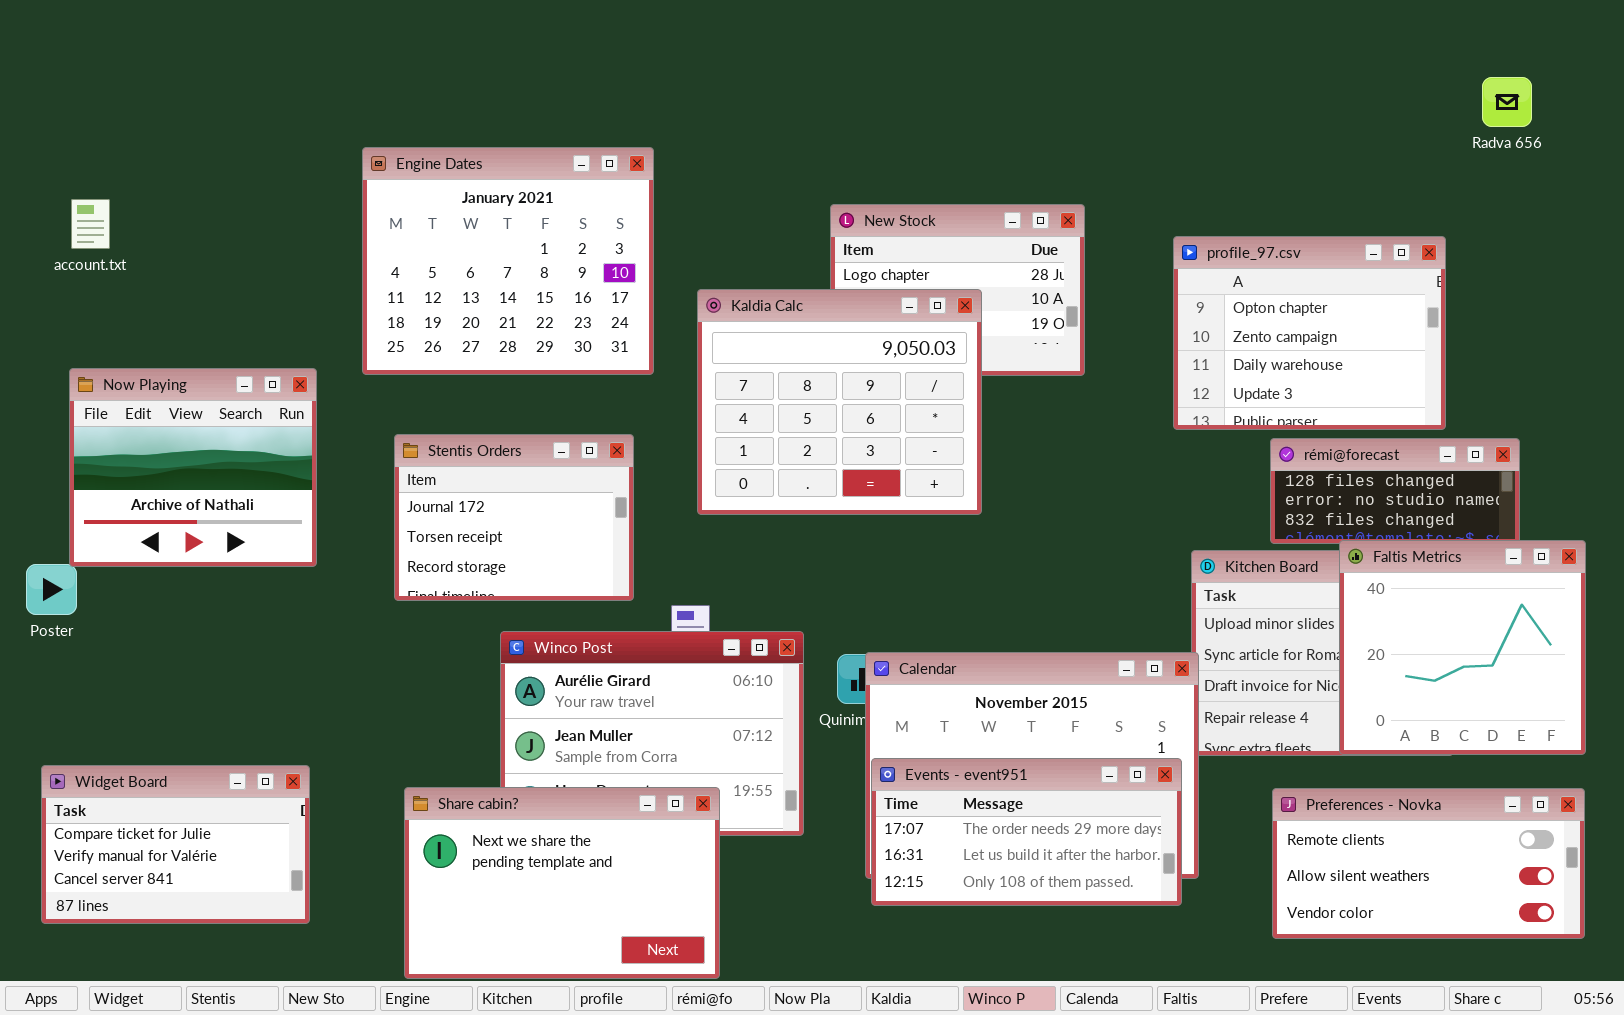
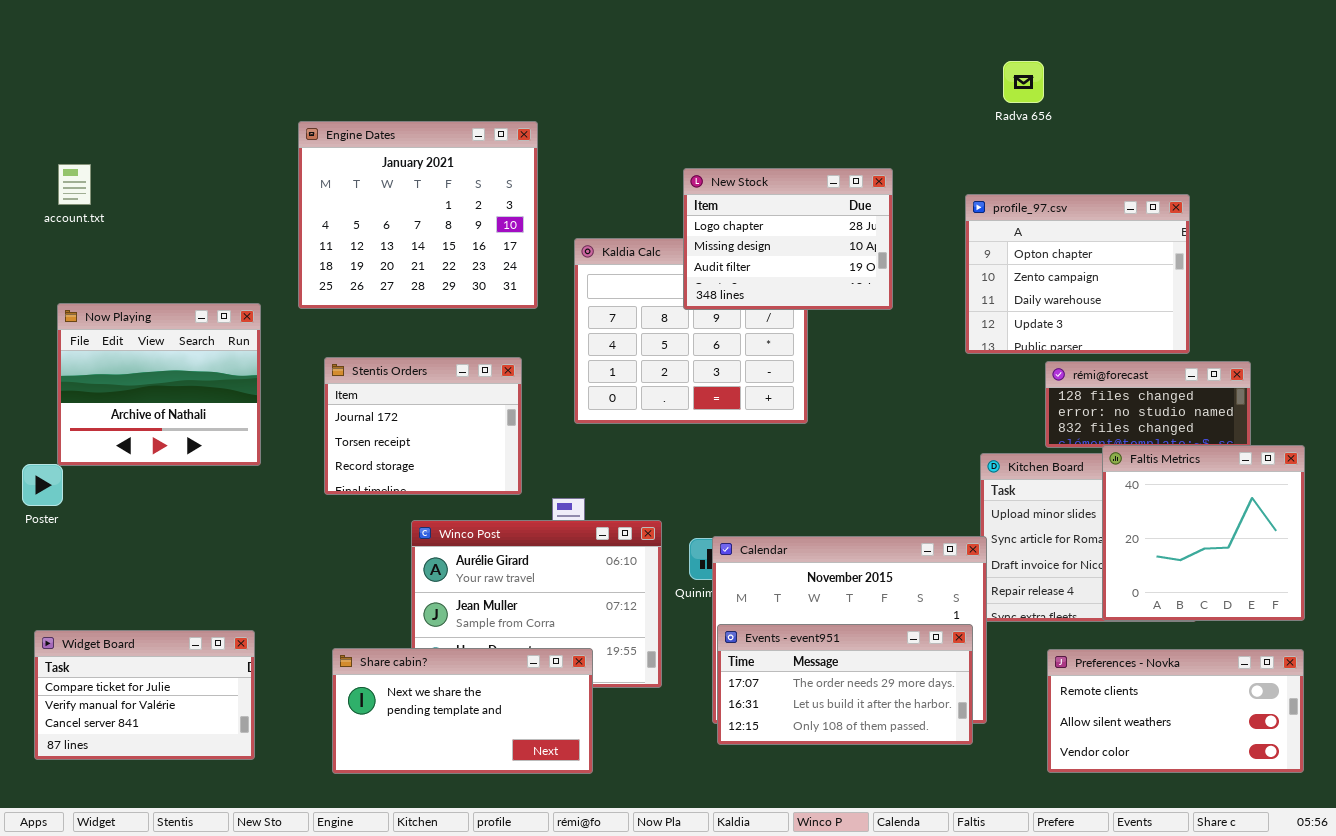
Radva 656: [1482,77,1532,127] -> [1003,61,1044,103], moved
New Stock: [830,204,1085,376] -> [683,168,893,310], raised
Share cabin?: [404,787,720,979] -> [332,648,593,774], resized

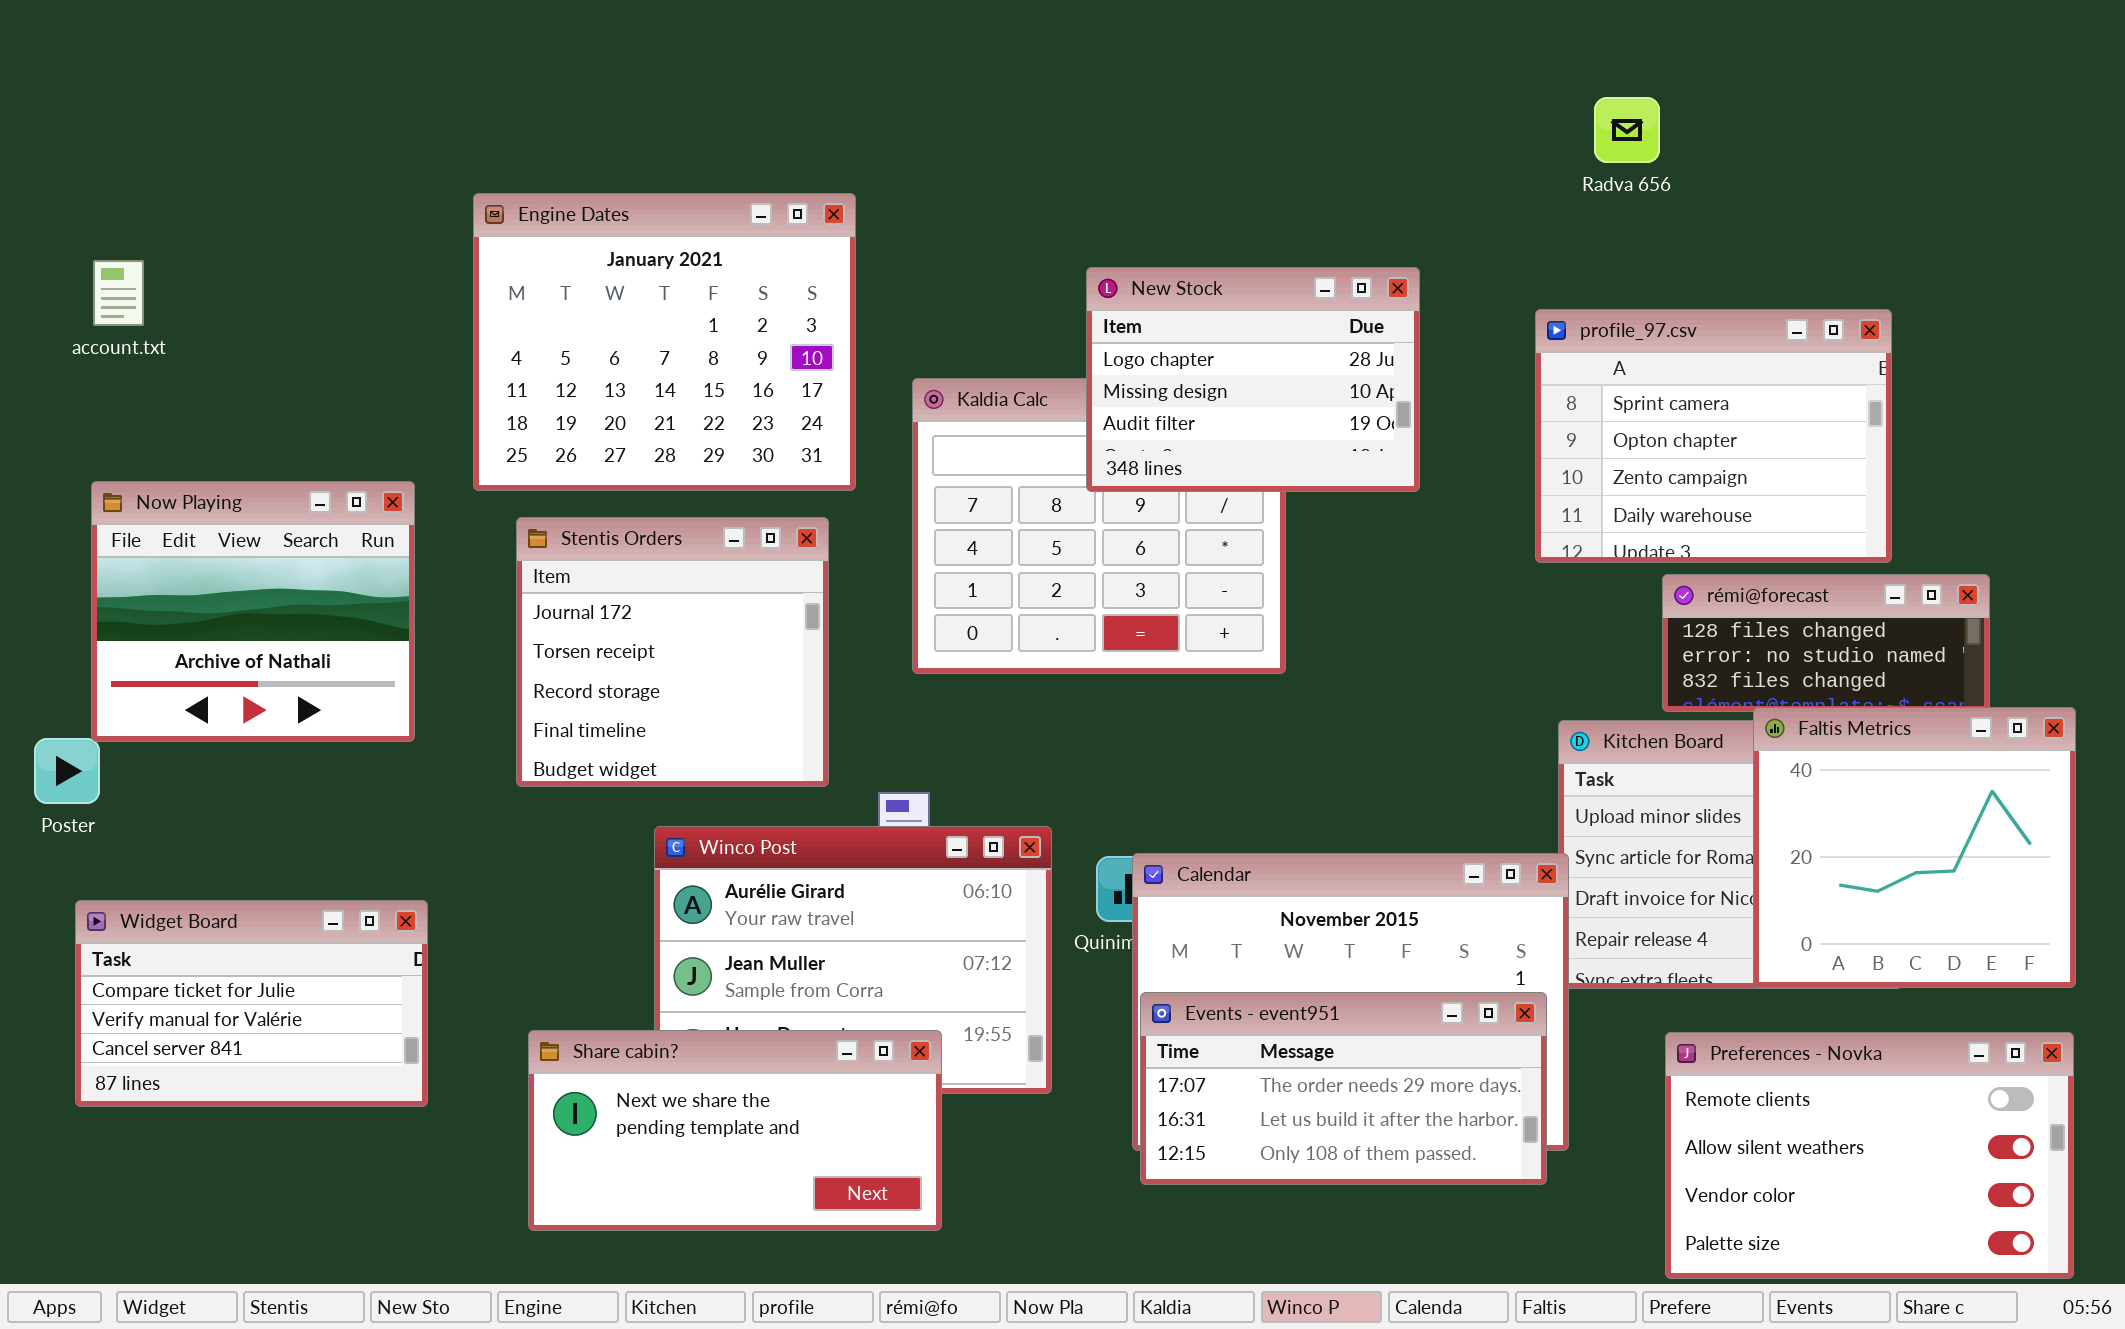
profile_97.csv: [965,194,1190,354] -> [1535,309,1892,563], scrolled up 1 row
Stentis Orders: [324,357,522,495] -> [516,517,829,787], resized
Widget Board: [34,630,255,760] -> [75,900,428,1107], moved
Preferences - Novka: [1047,649,1304,773] -> [1665,1032,2074,1279], resized

